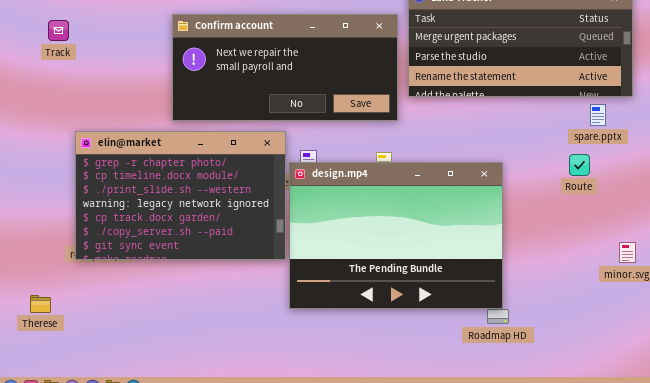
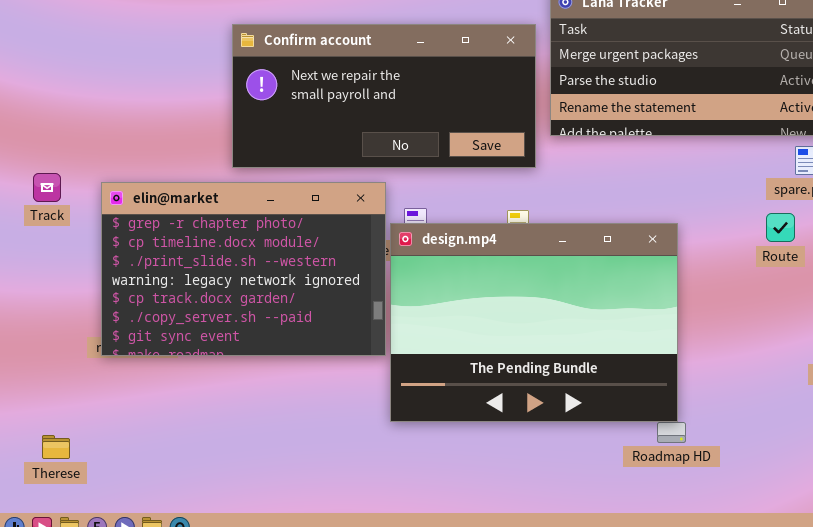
Track: [48,20,69,41] -> [33,173,61,202], moved
Therese: [30,295,51,313] -> [42,435,70,459], moved

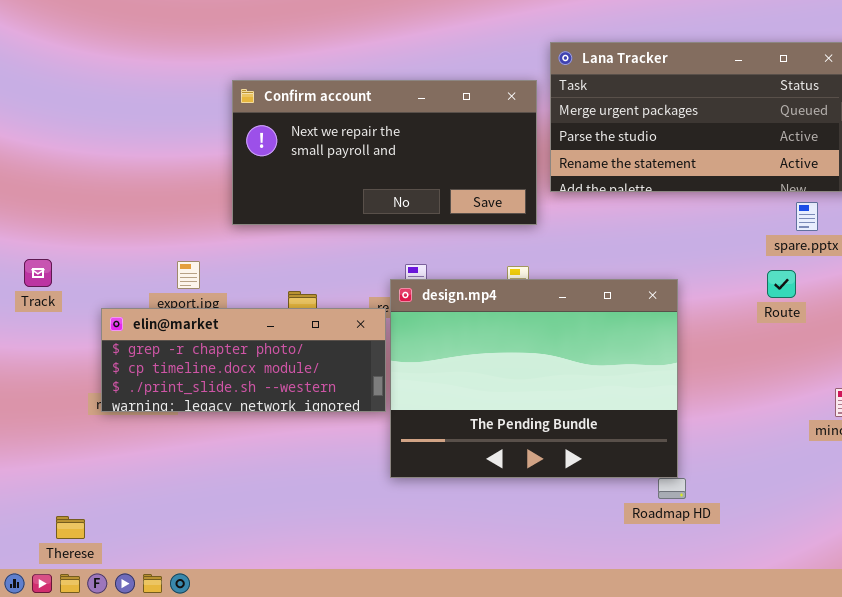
Track: [33,173,61,202] -> [24,259,52,287], moved
elin@market: [101,182,386,356] -> [101,308,386,412], resized
Therese: [42,435,70,459] -> [56,516,85,539], moved

